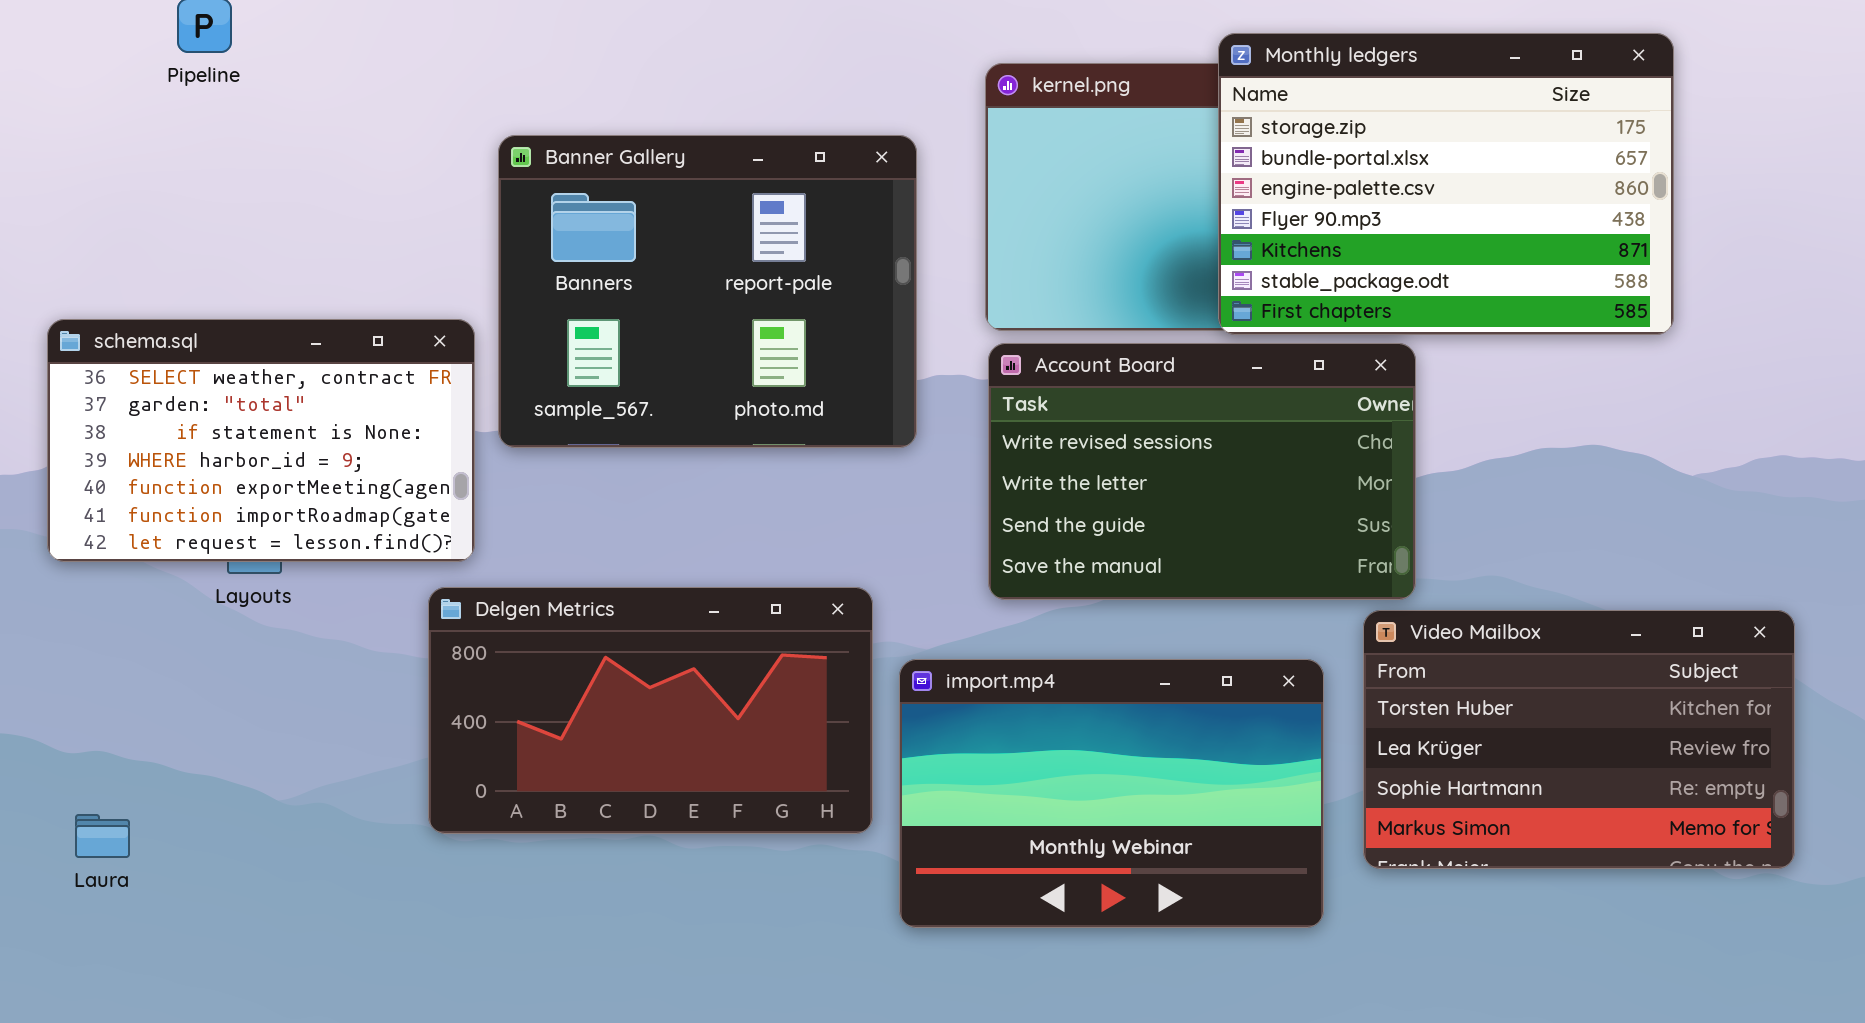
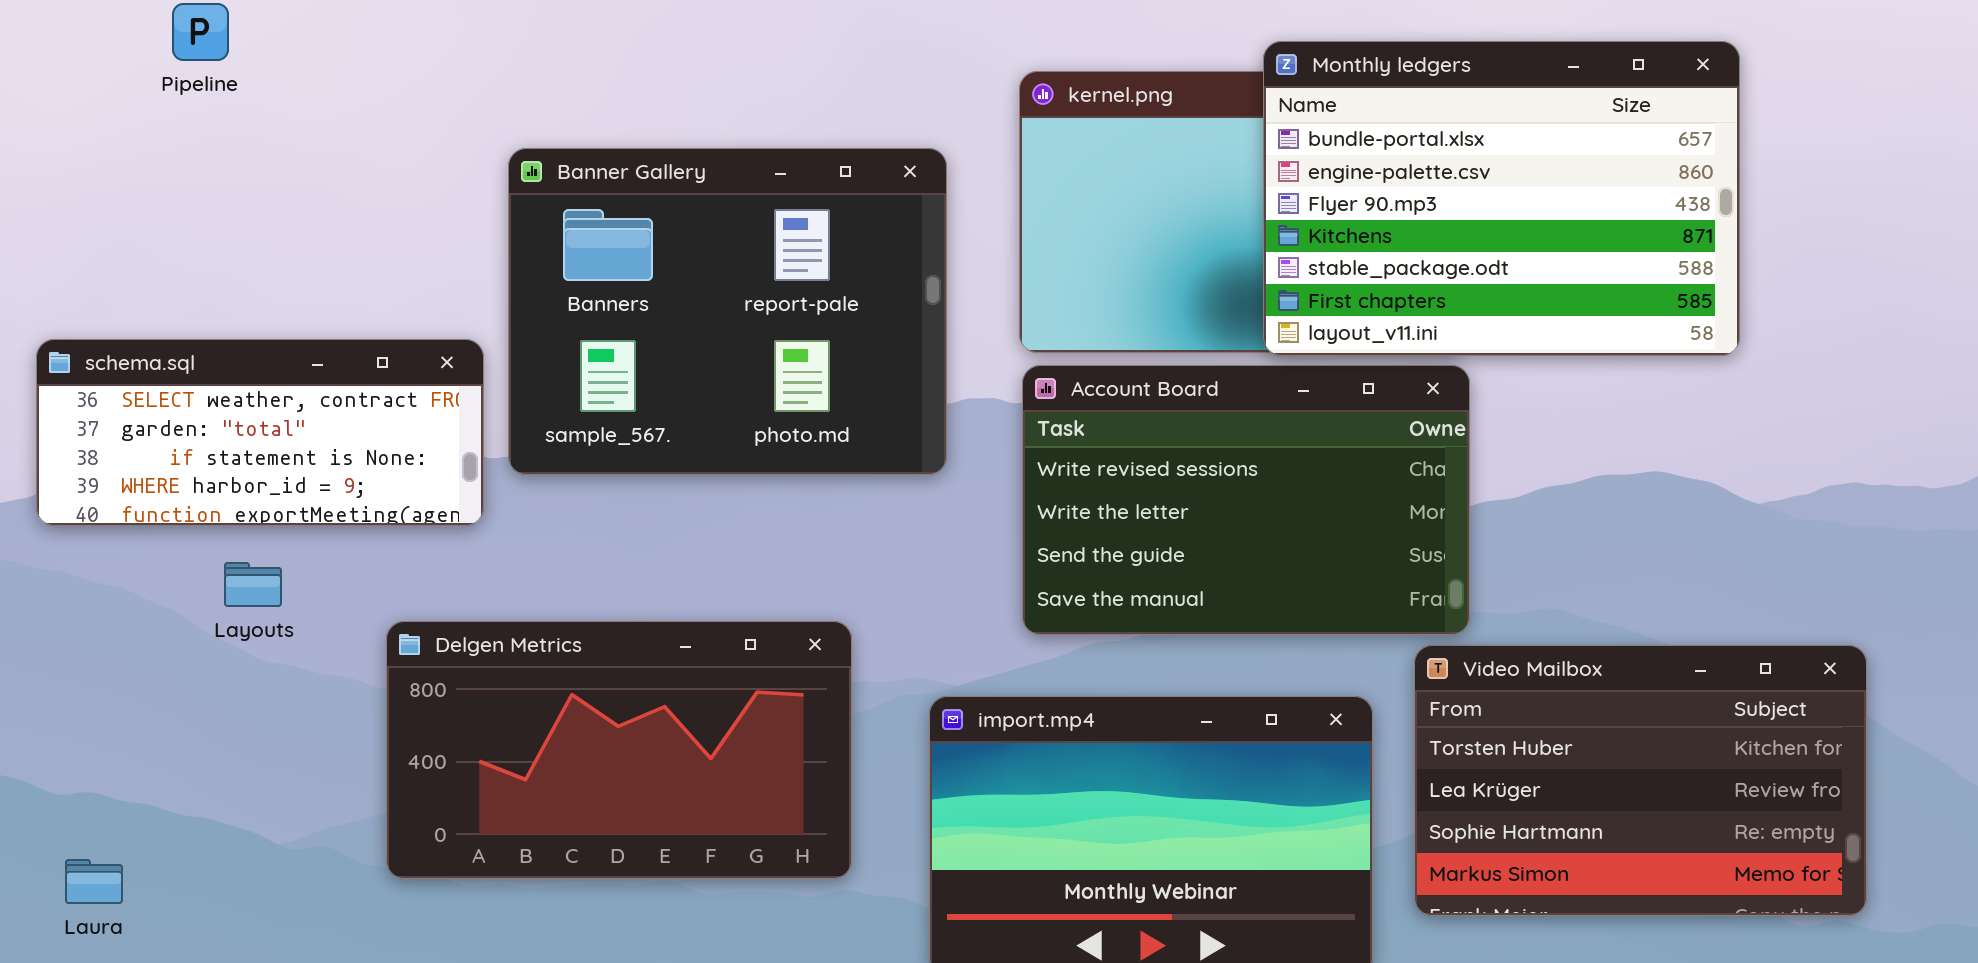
Monthly ledgers: [1218,33,1674,335] -> [1263,41,1740,356], scrolled down 1 row
schema.sql: [47,319,475,562] -> [36,339,484,526], resized
Delgen Metrics: [428,587,873,834] -> [386,621,852,879], moved

